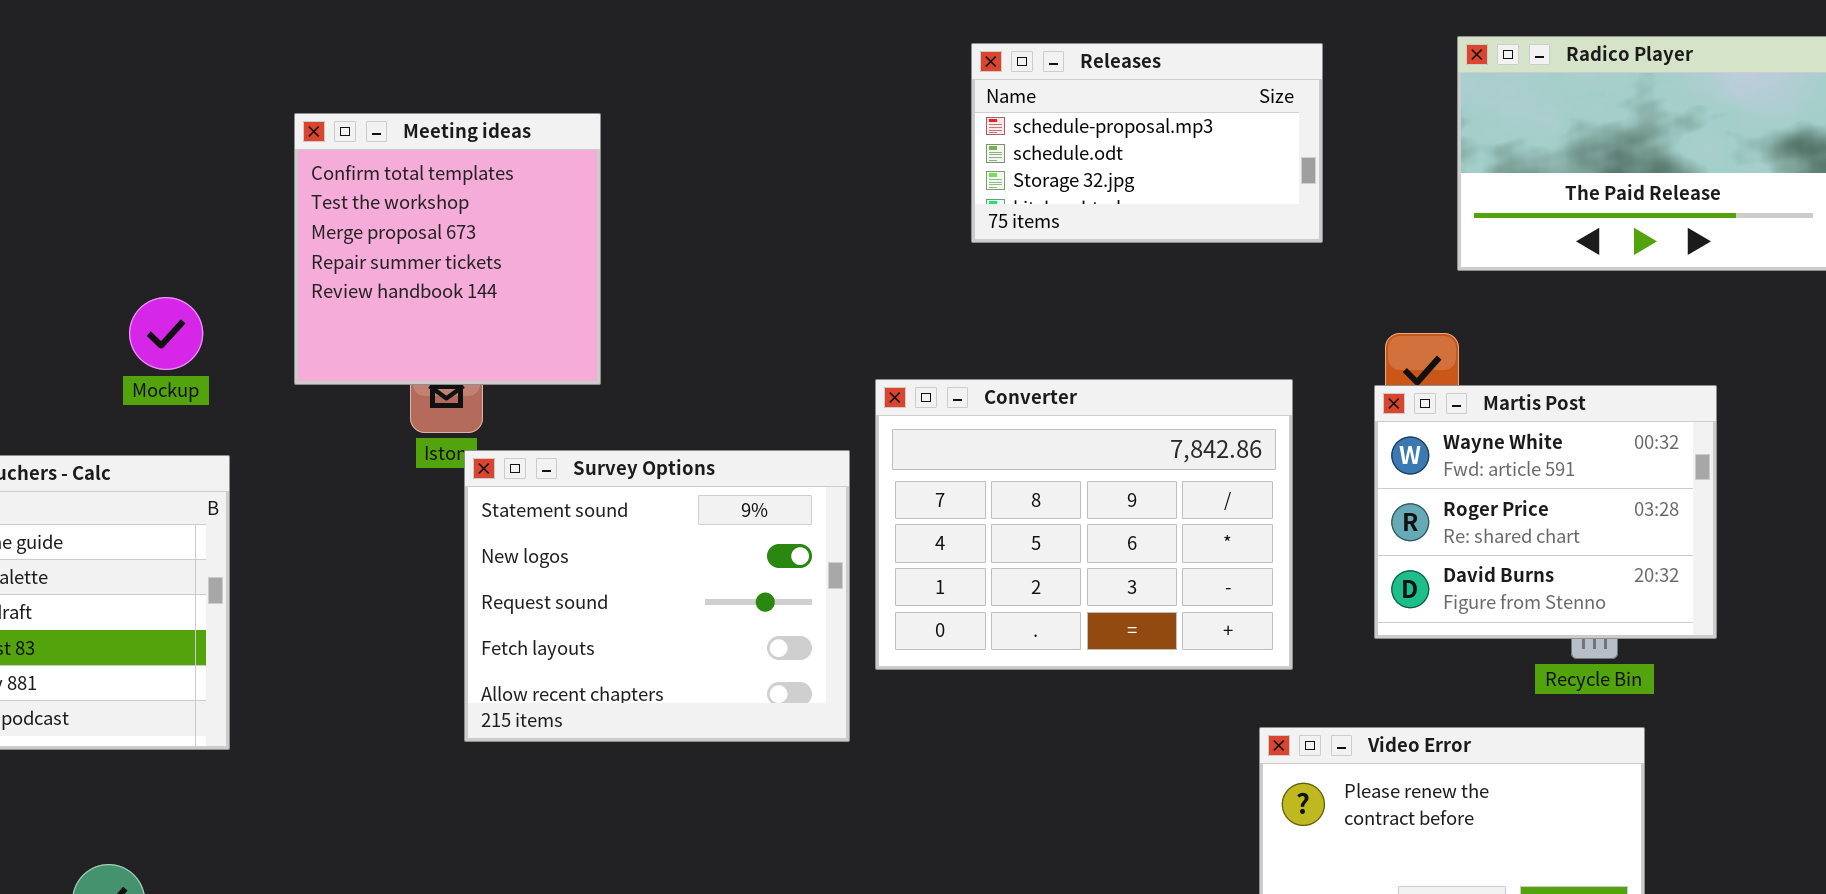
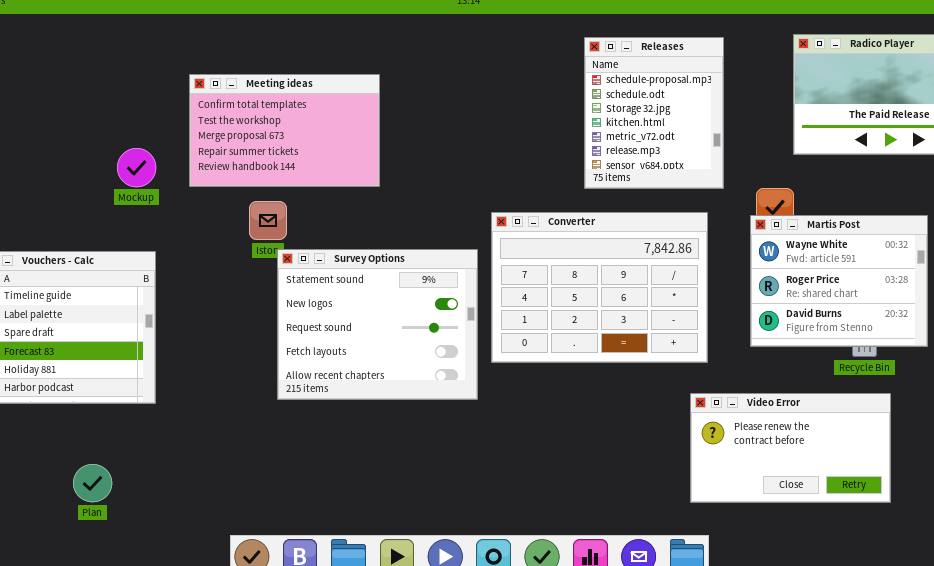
Releases: [971,43,1323,243] -> [584,37,724,189], resized
Meeting ideas: [294,113,601,385] -> [189,74,380,187], resized
Mockup: [129,297,203,370] -> [117,148,156,187], moved

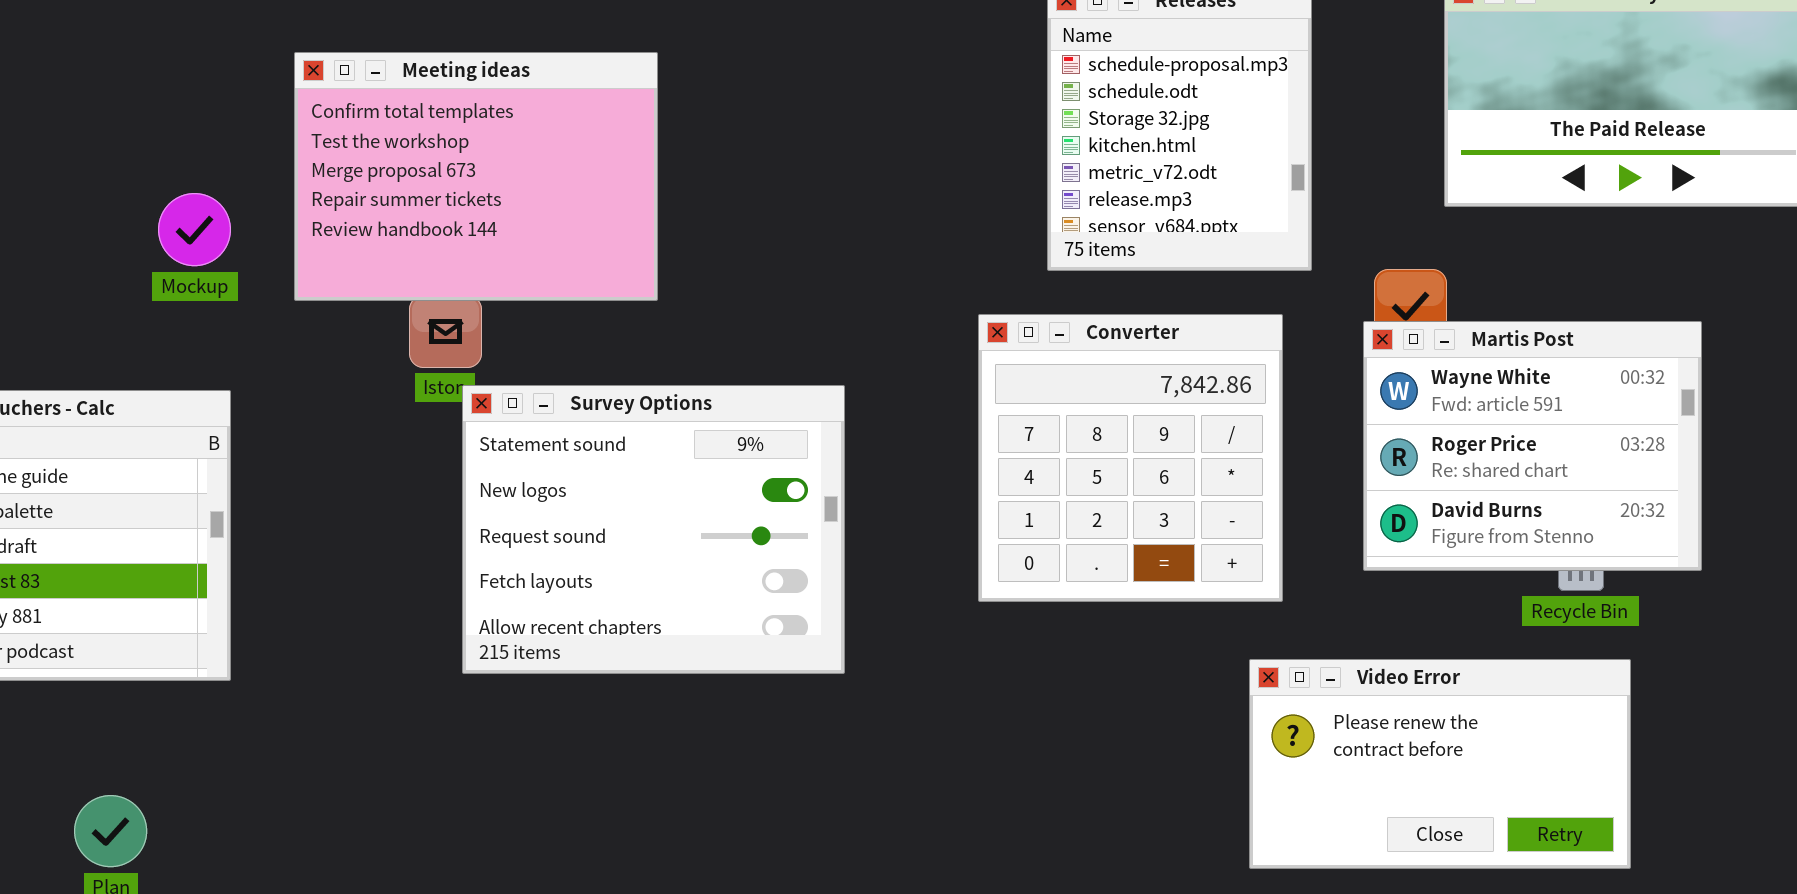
Meeting ideas: [189,74,380,187] -> [294,52,658,301], resized
Converter: [491,212,708,363] -> [978,314,1283,602], resized

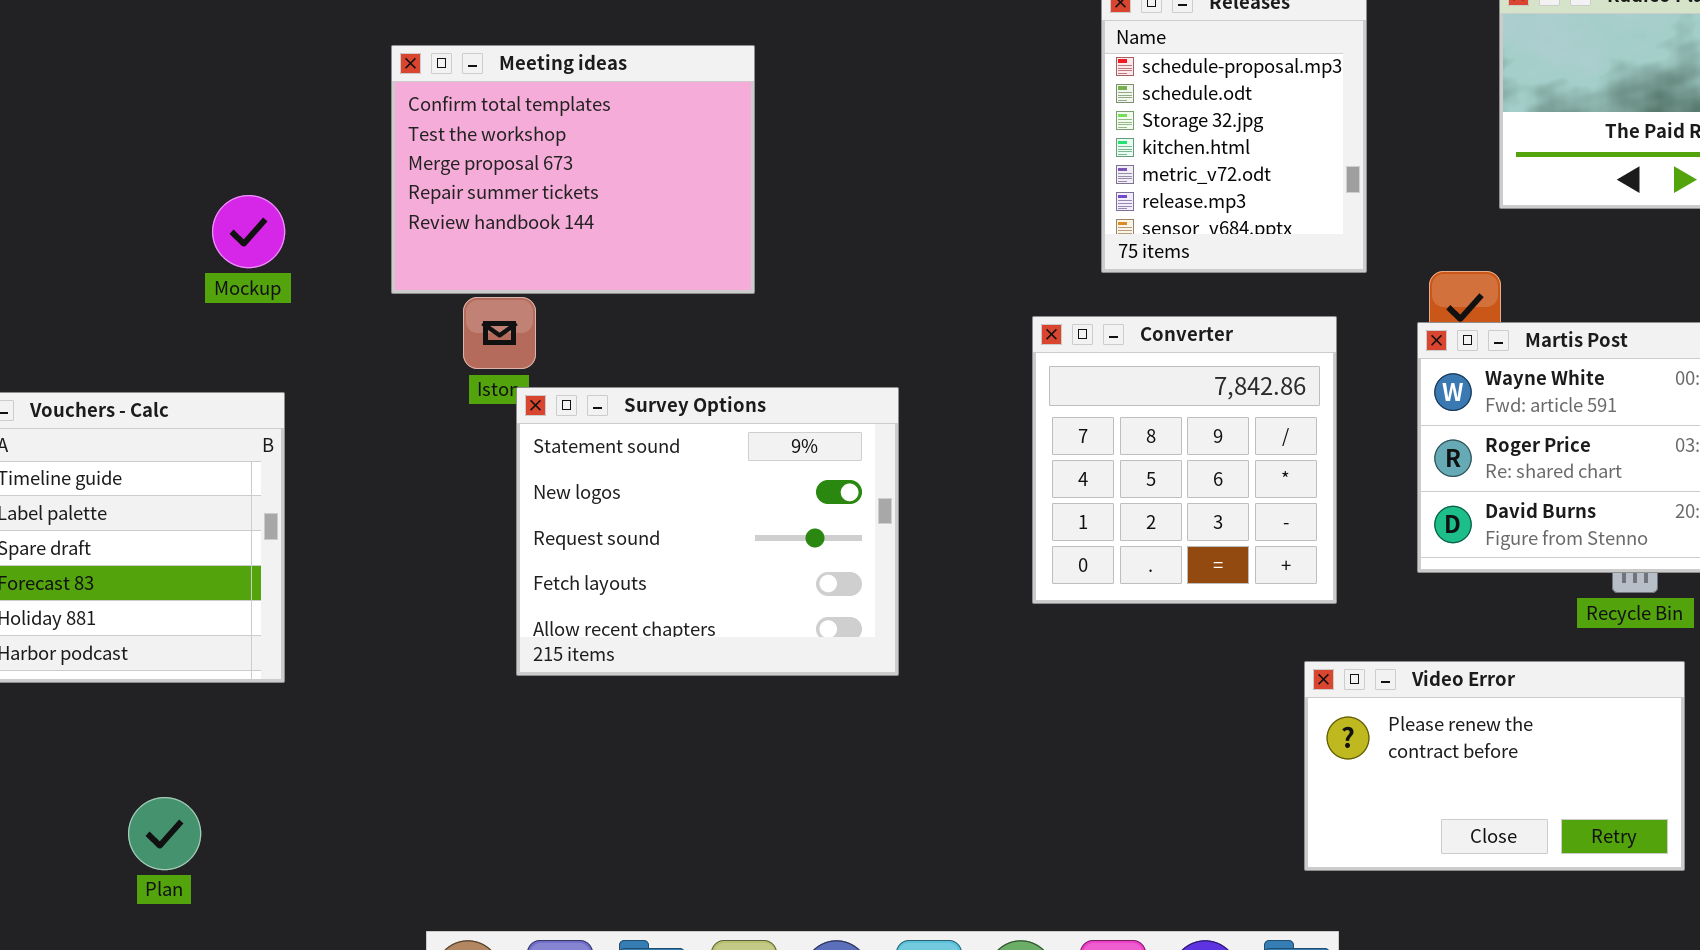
Meeting ideas: [294,52,658,301] -> [391,45,755,294], moved

